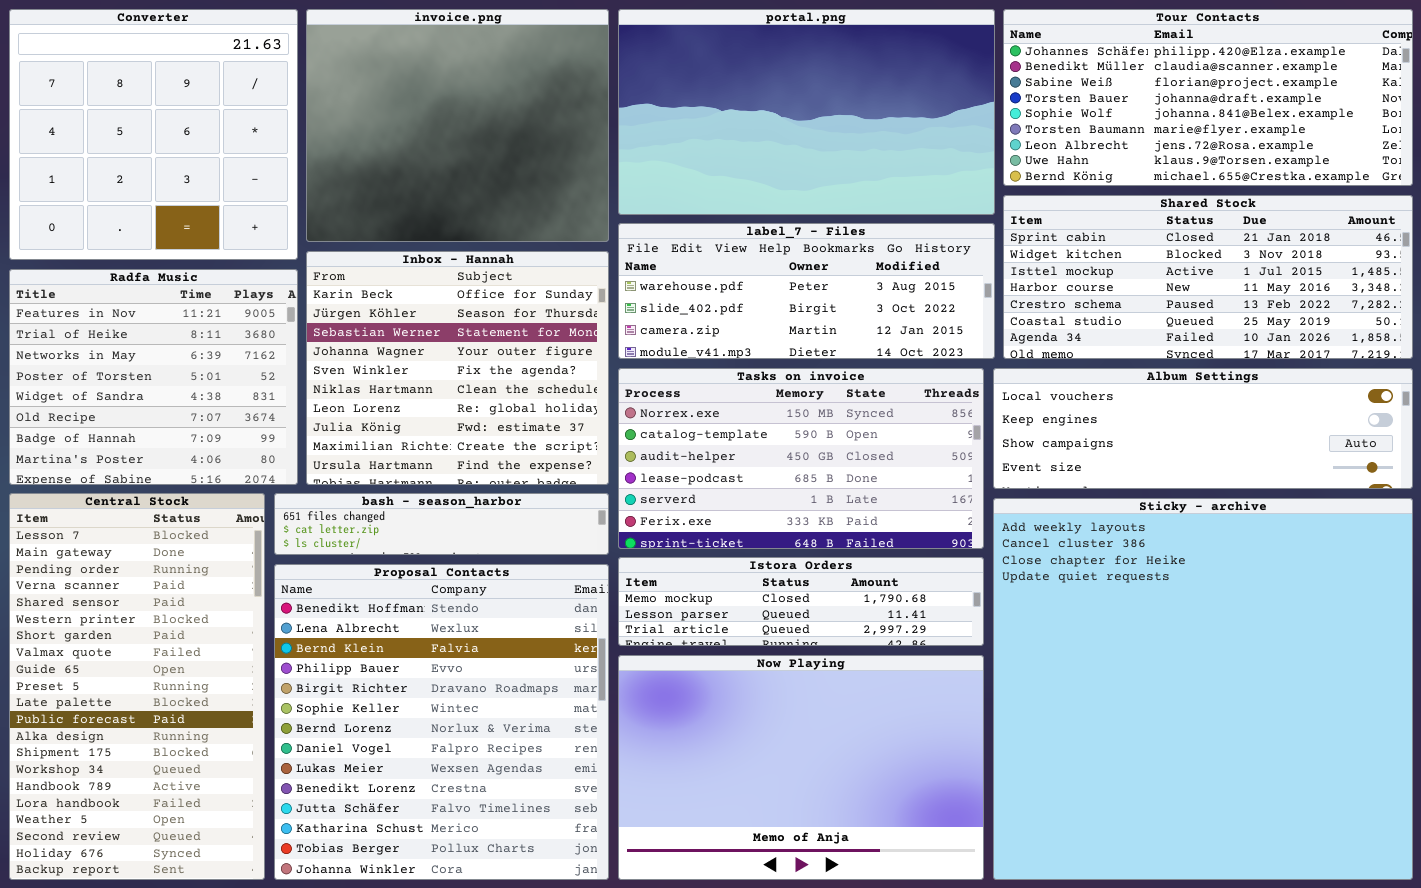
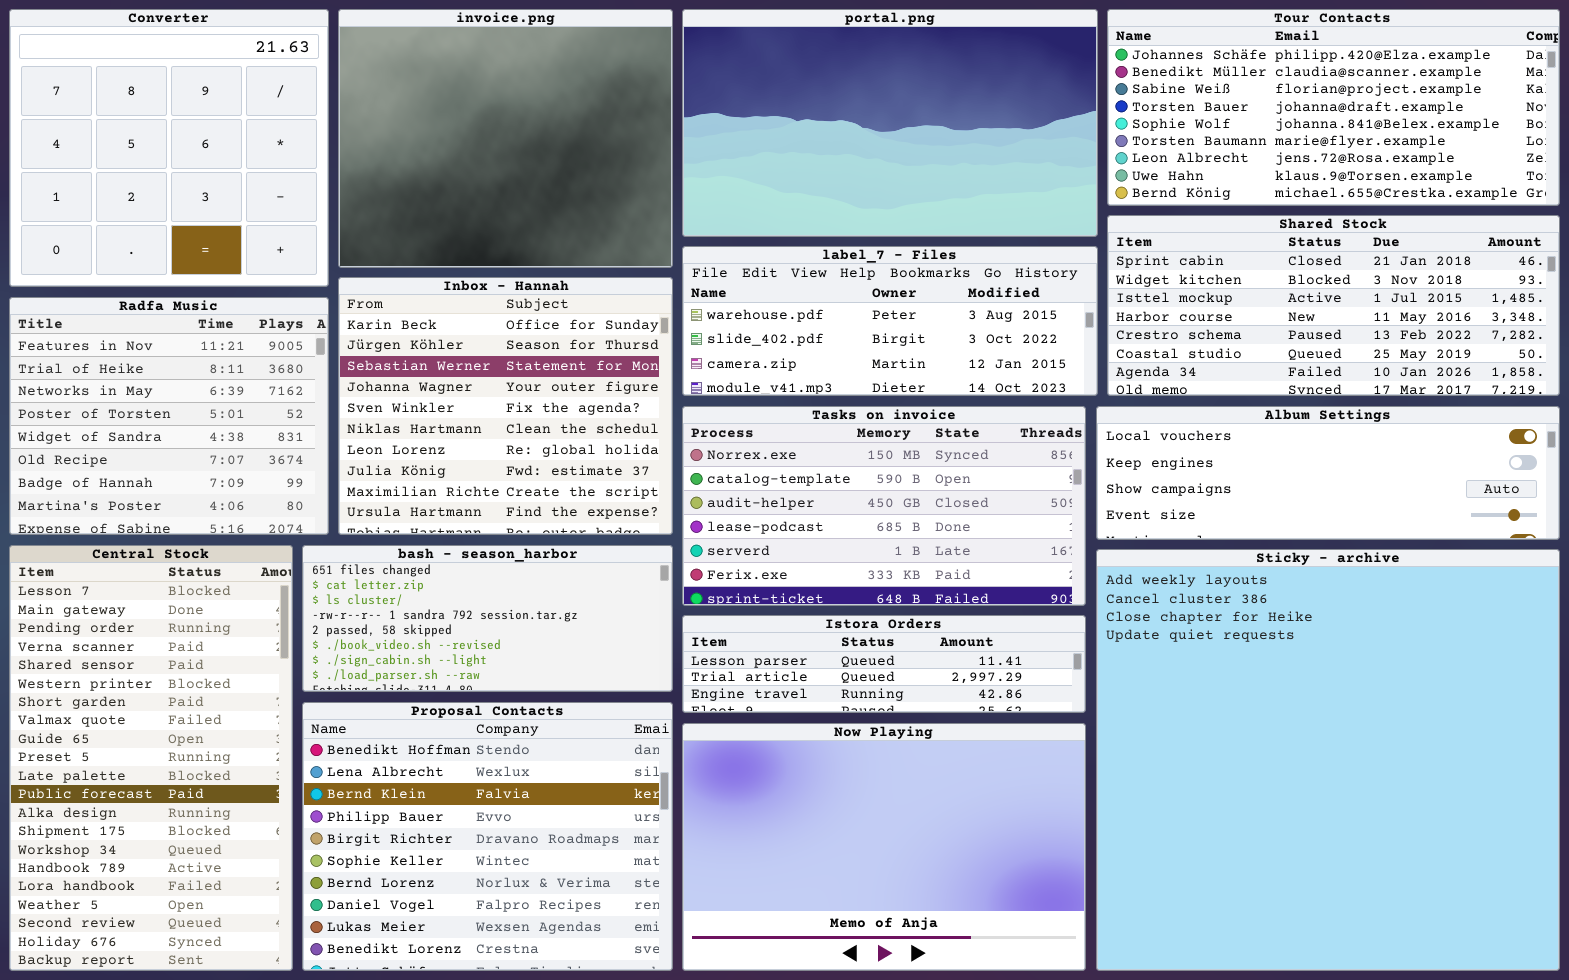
bash - season_harbor: [274,493,609,555] -> [302,545,673,692], resized
Istora Orders: [618,557,984,646] -> [682,615,1086,713], scrolled down 1 row
Proposal Contacts: [274,564,609,880] -> [302,702,673,971], resized

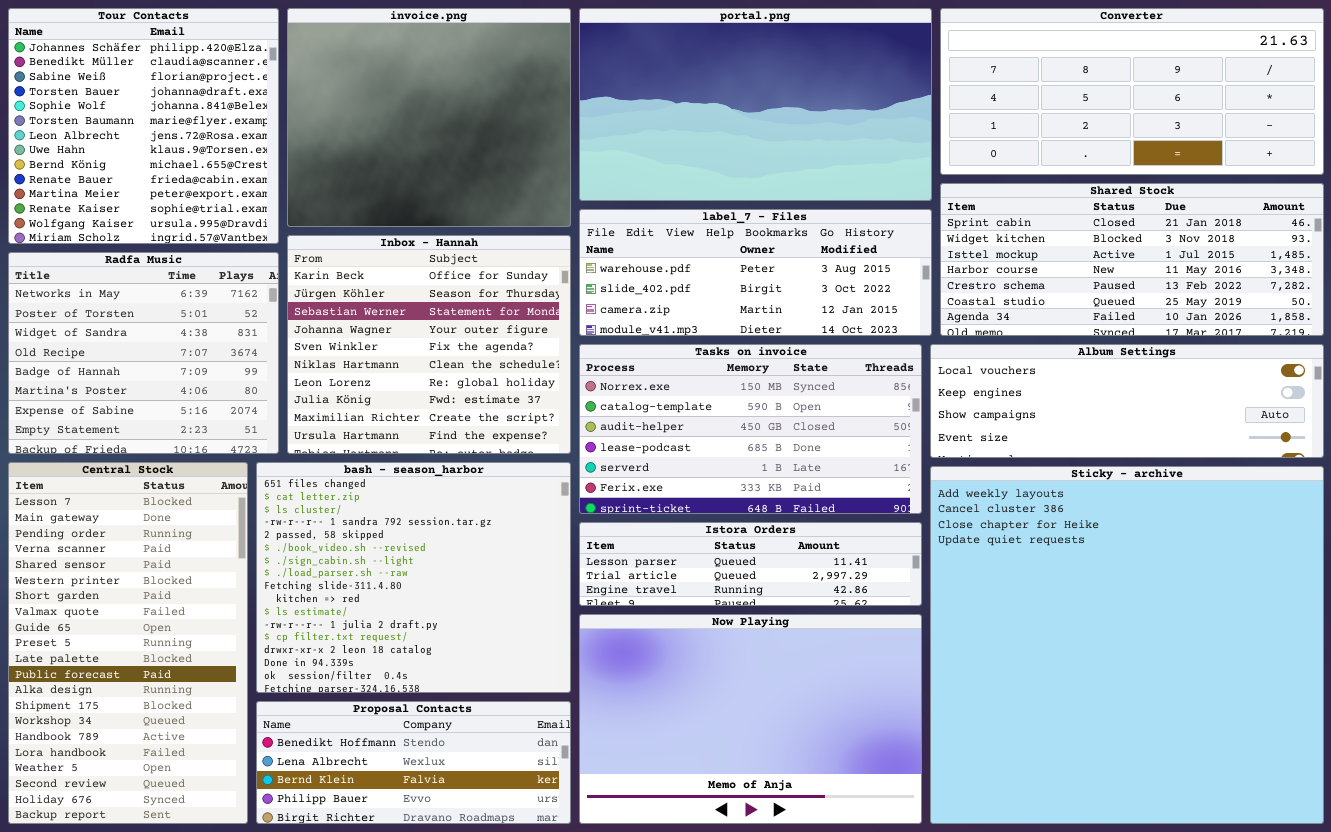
Converter: [9,9,329,287] -> [940,8,1324,175], moved, resized
Tour Contacts: [1107,9,1560,206] -> [8,8,279,244], moved, resized
Radfa Music: [9,297,329,535] -> [8,252,279,454], scrolled down 2 rows
bash - season_harbor: [302,545,673,692] -> [256,462,571,693], resized
Proposal Contacts: [302,702,673,971] -> [256,701,571,824], resized

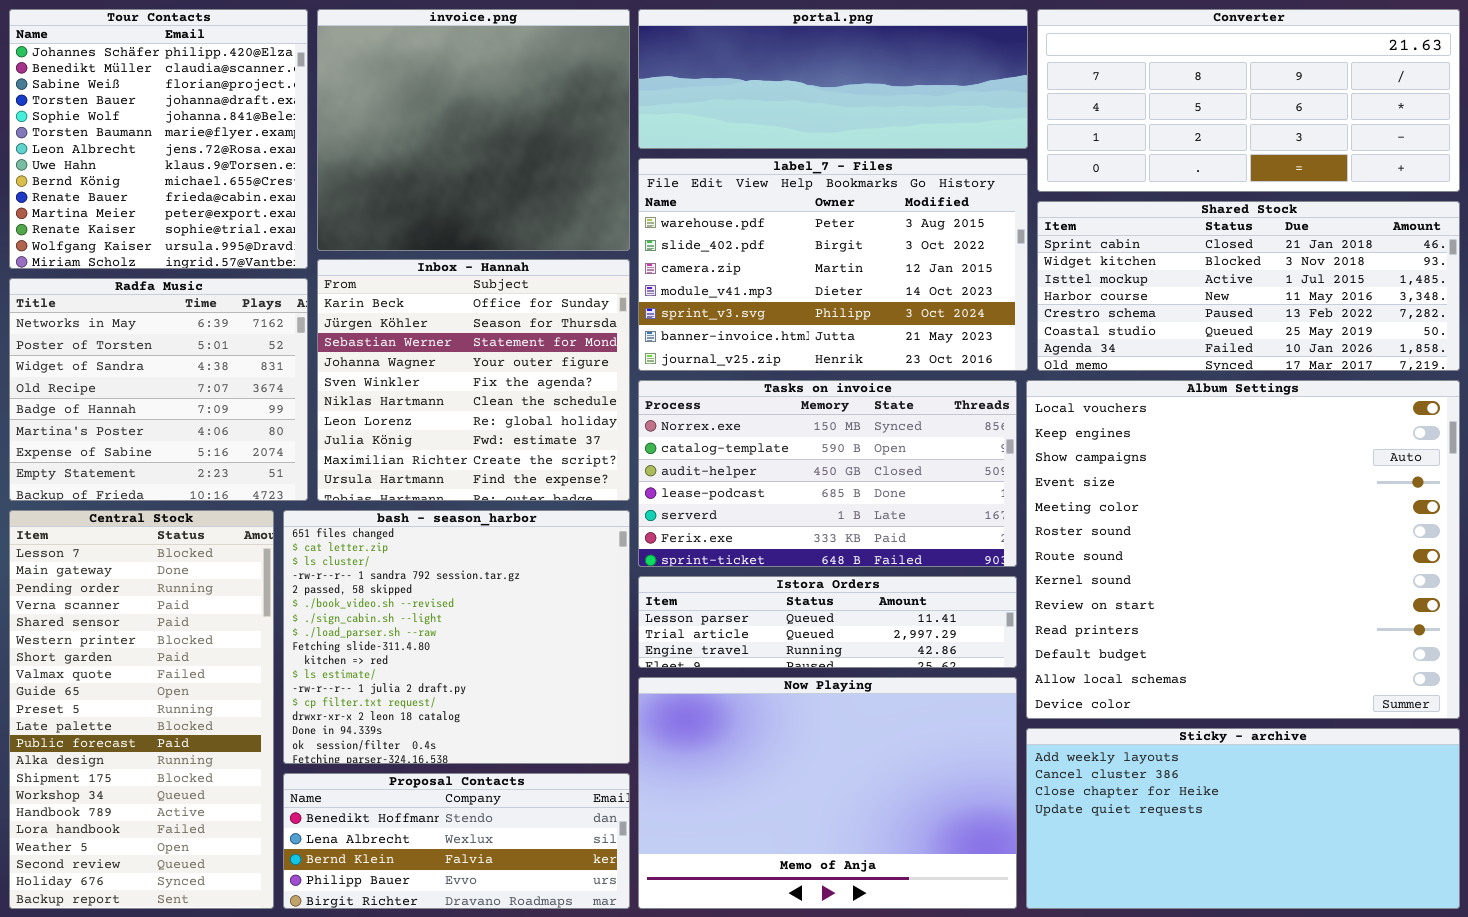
portal.png: [579,8,932,201] -> [638,9,1028,149], resized
label_7 - Files: [579,209,932,336] -> [638,158,1028,371], resized
Album Settings: [930,344,1324,458] -> [1026,380,1460,719], resized
Sticky - archive: [930,466,1324,824] -> [1026,728,1460,909], resized

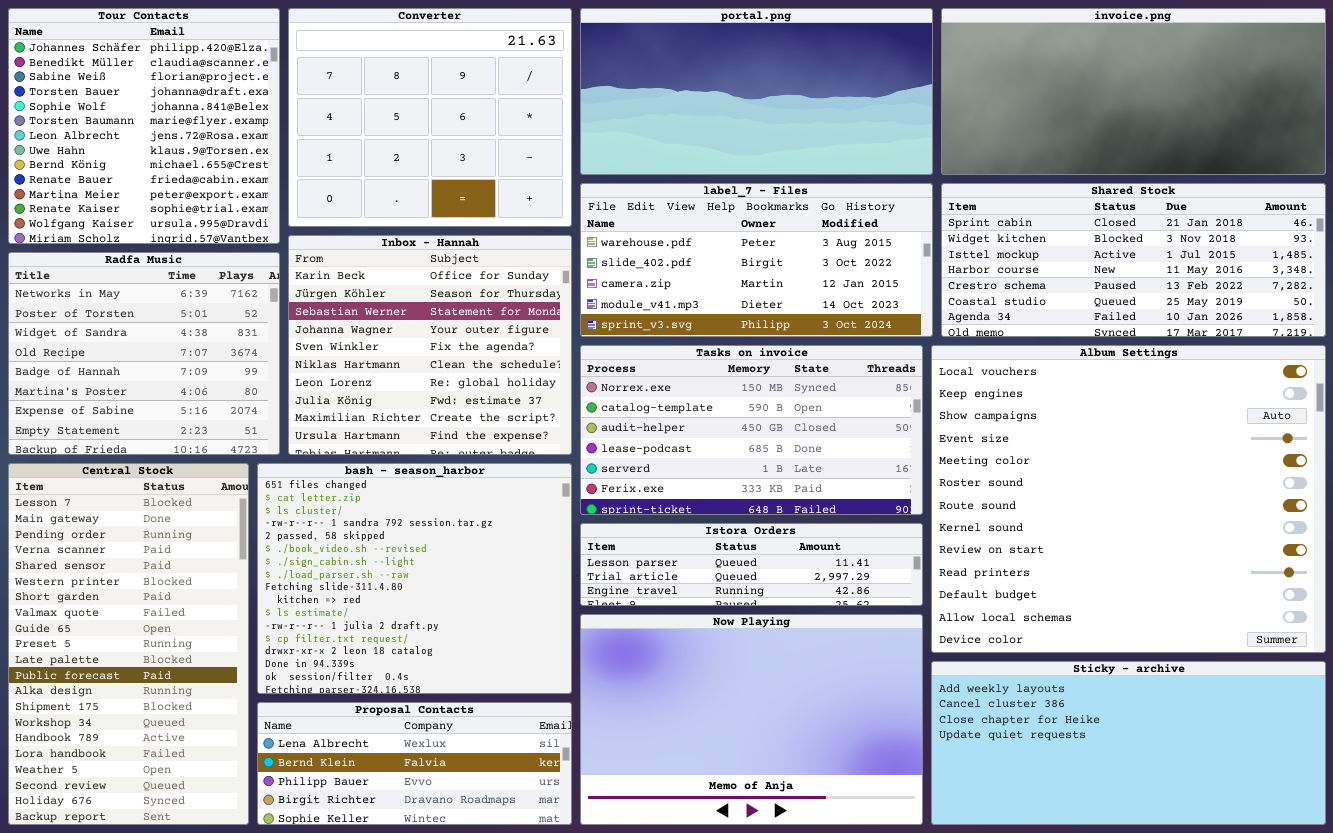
invoice.png: [317,9,630,251] -> [941,8,1326,175], moved, resized
portal.png: [638,9,1028,149] -> [580,8,933,175], resized
Converter: [1037,9,1460,192] -> [288,8,572,227], moved, resized
label_7 - Files: [638,158,1028,371] -> [580,183,933,337], resized
Proposal Contacts: [283,773,630,909] -> [257,702,572,825], scrolled down 1 row

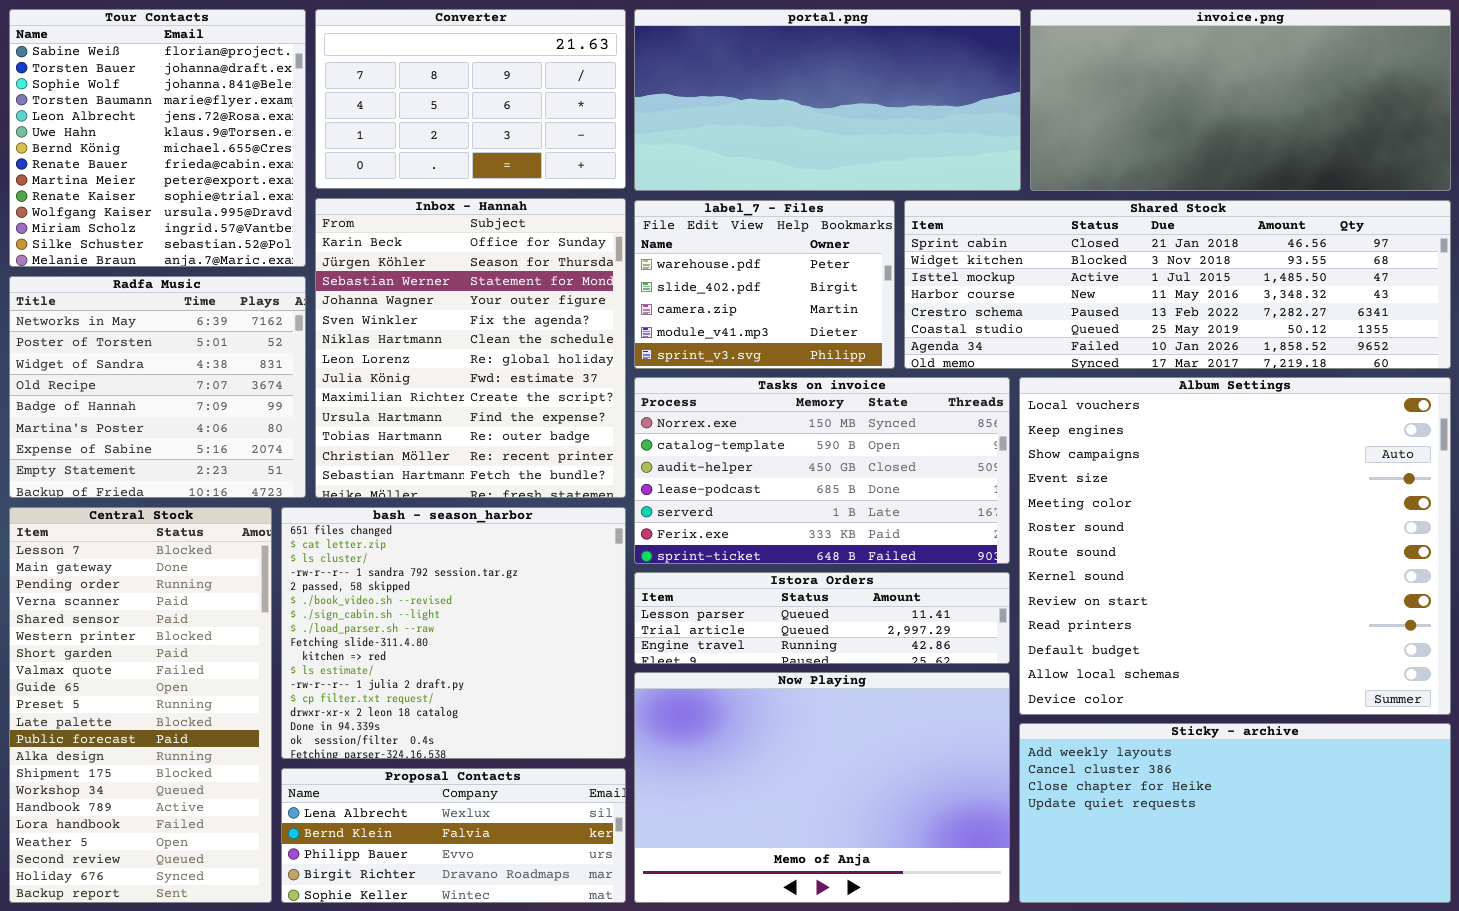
Tour Contacts: [8,8,280,244] -> [9,9,306,267], scrolled down 2 rows
Converter: [288,8,572,227] -> [315,9,626,189], resized
label_7 - Files: [580,183,933,337] -> [634,200,895,369], resized
Shared Stock: [941,183,1326,337] -> [904,200,1451,369], resized
Inbox - Hannah: [288,235,572,455] -> [315,198,626,498], resized

